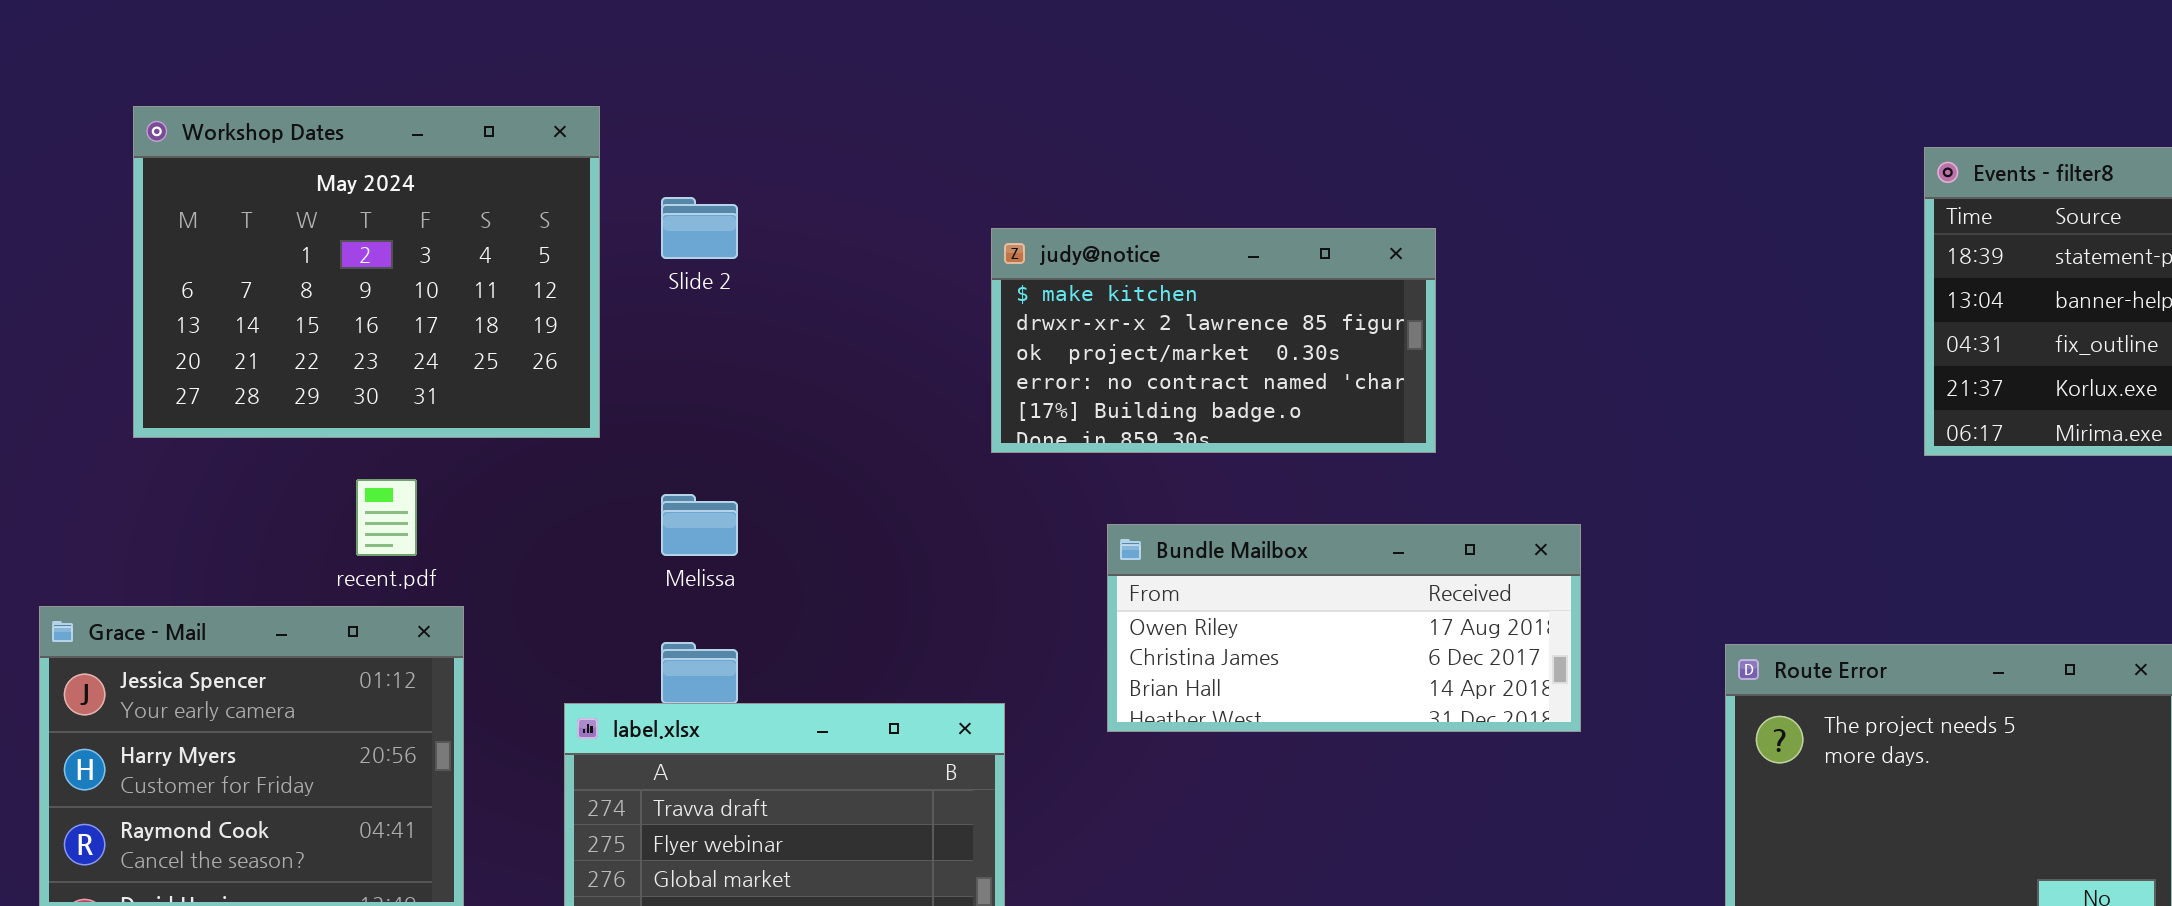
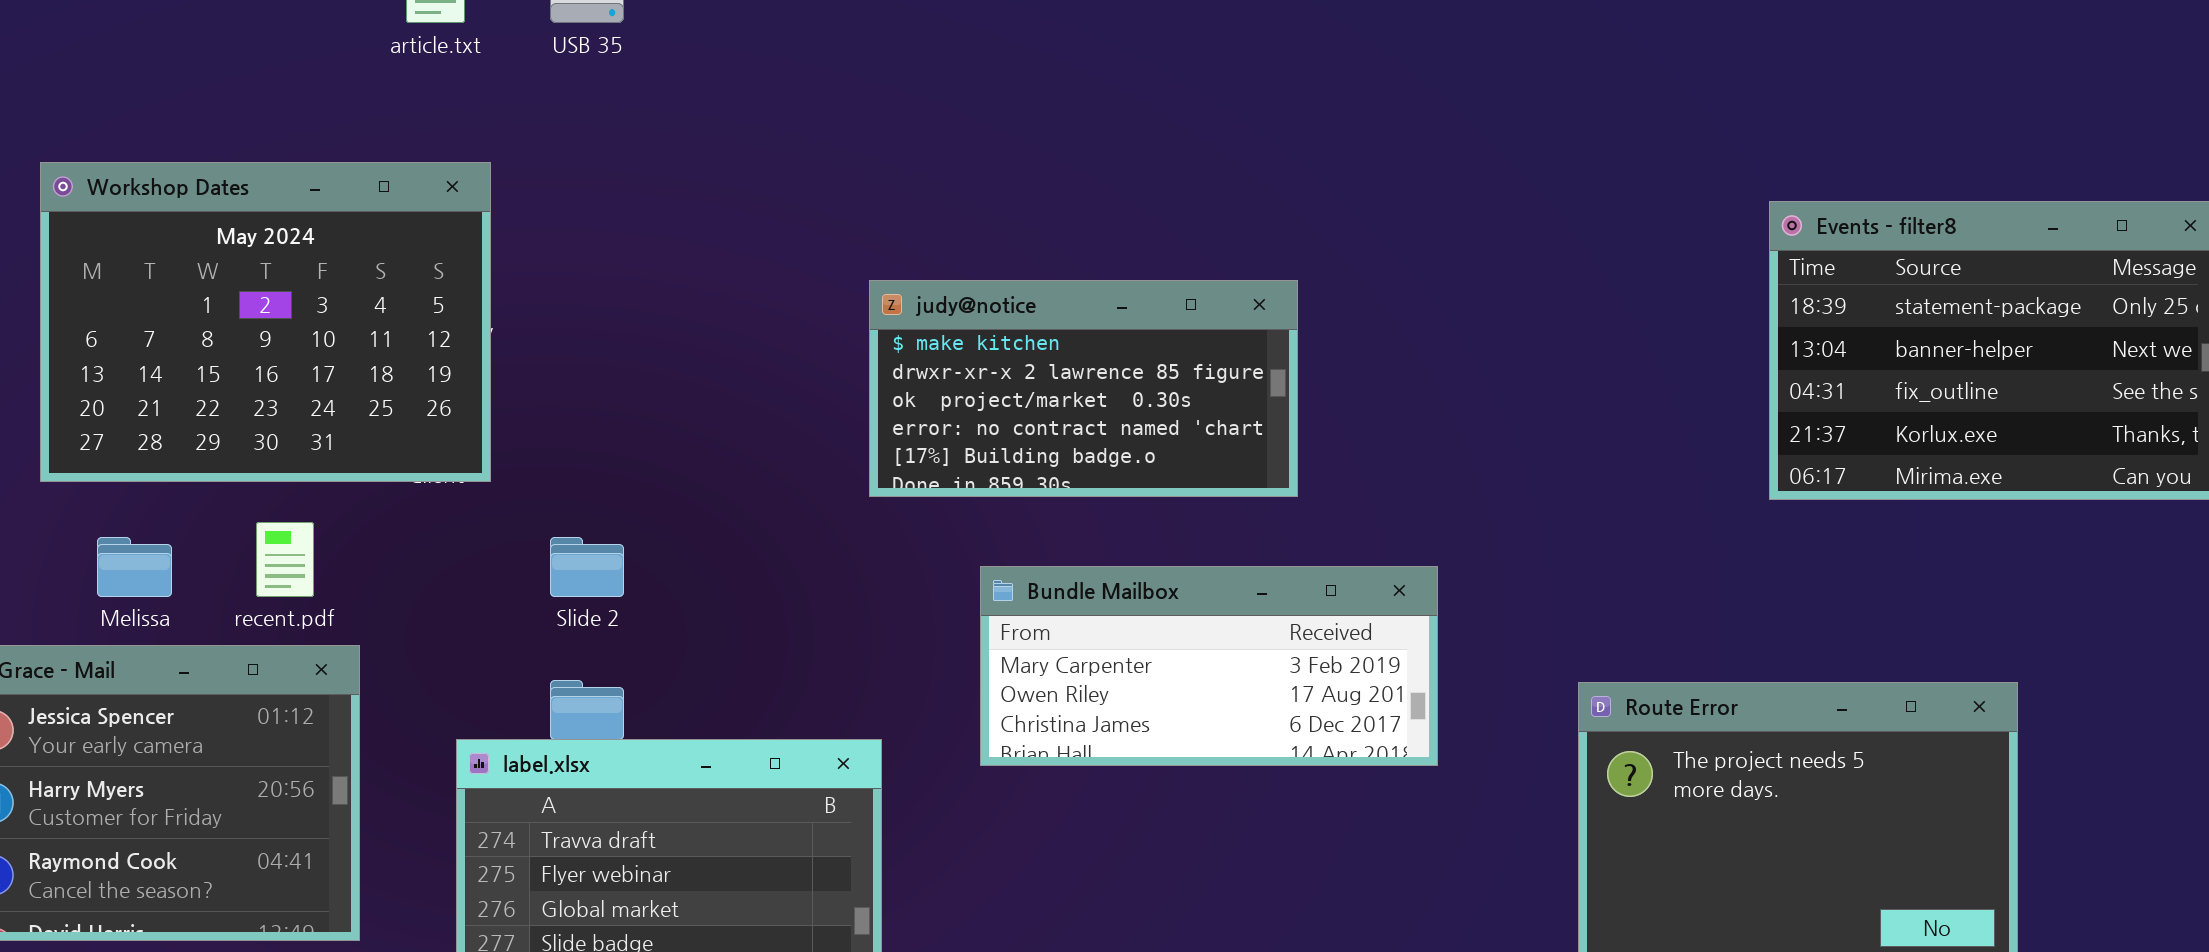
Slide 2: [661,197,738,259] -> [550,537,624,597], moved
Melissa: [661,494,738,556] -> [97,537,172,597], moved
Bundle Mailbox: [1107,524,1581,732] -> [980,566,1438,766], scrolled up 1 row

